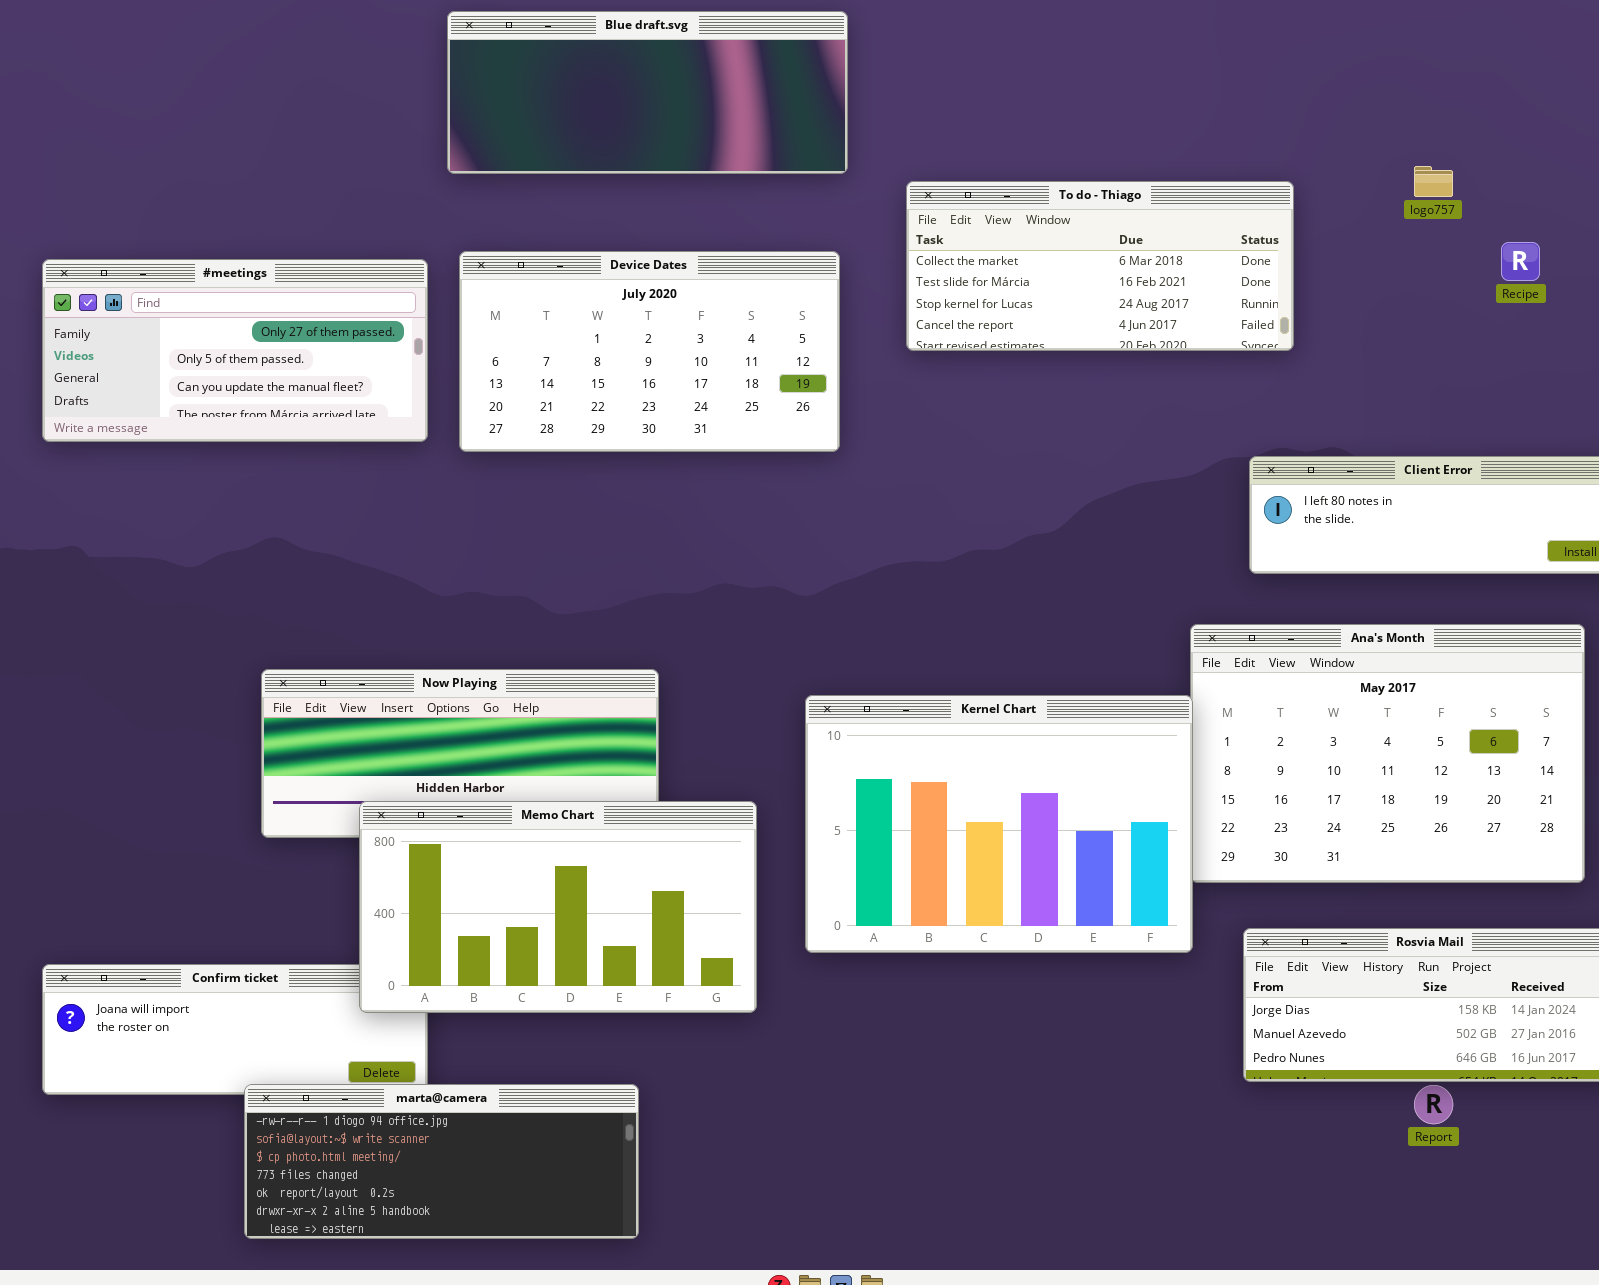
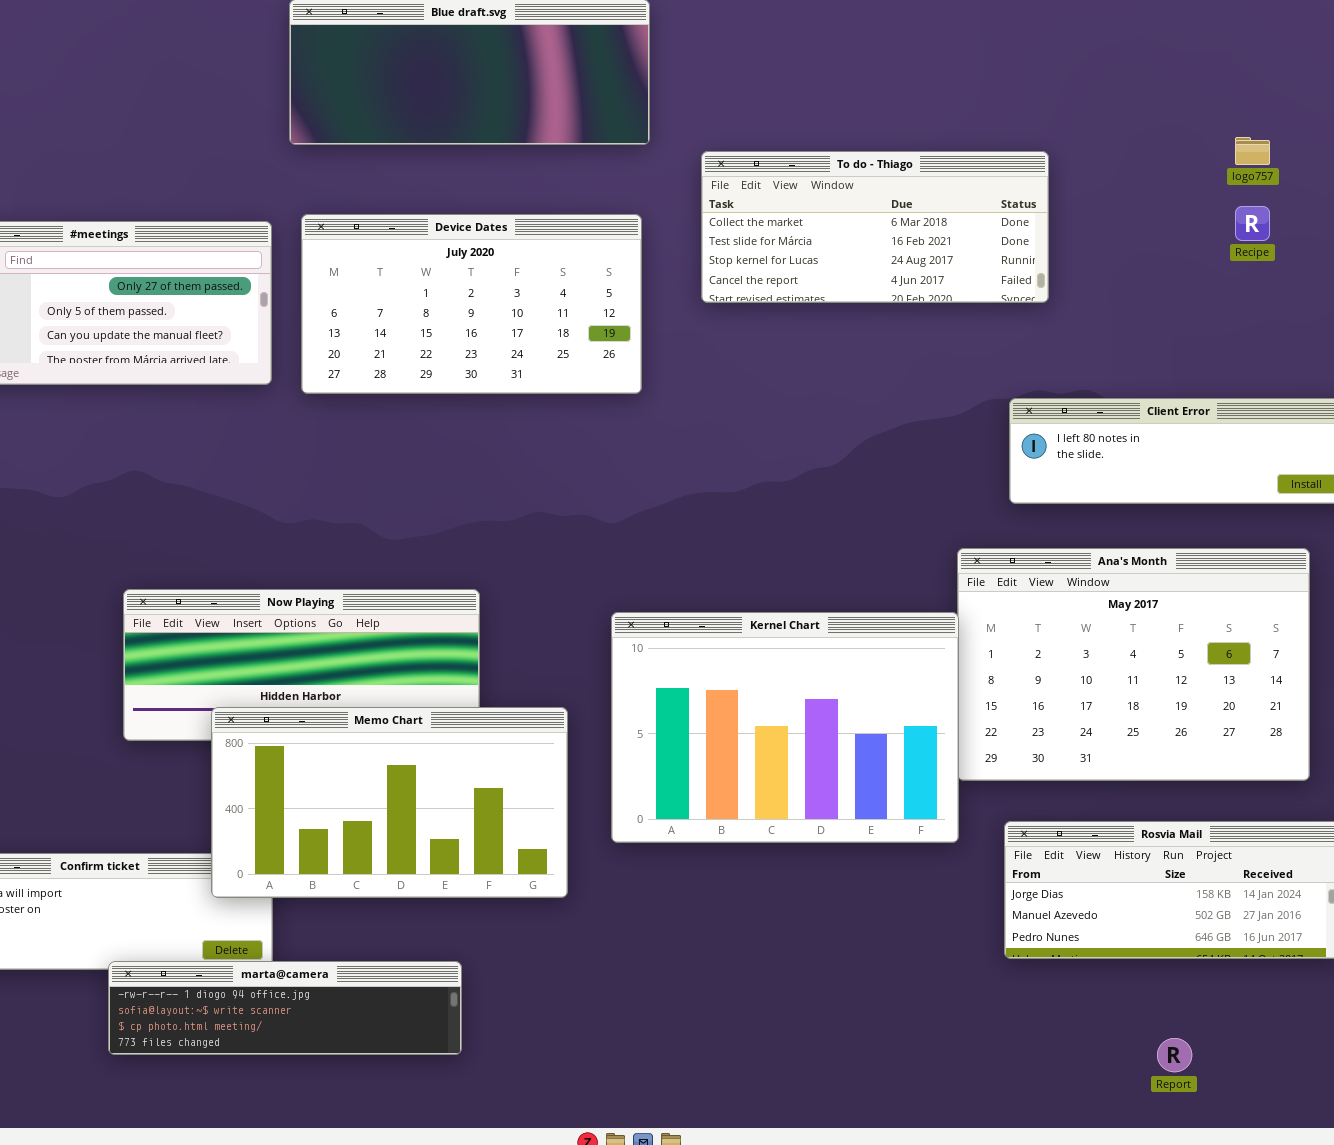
logo757: [1414,166,1453,197] -> [1235,137,1270,165], moved
marta@camera: [244,1084,639,1239] -> [108,961,462,1055], resized
Report: [1414,1085,1453,1124] -> [1157,1038,1192,1072], moved

